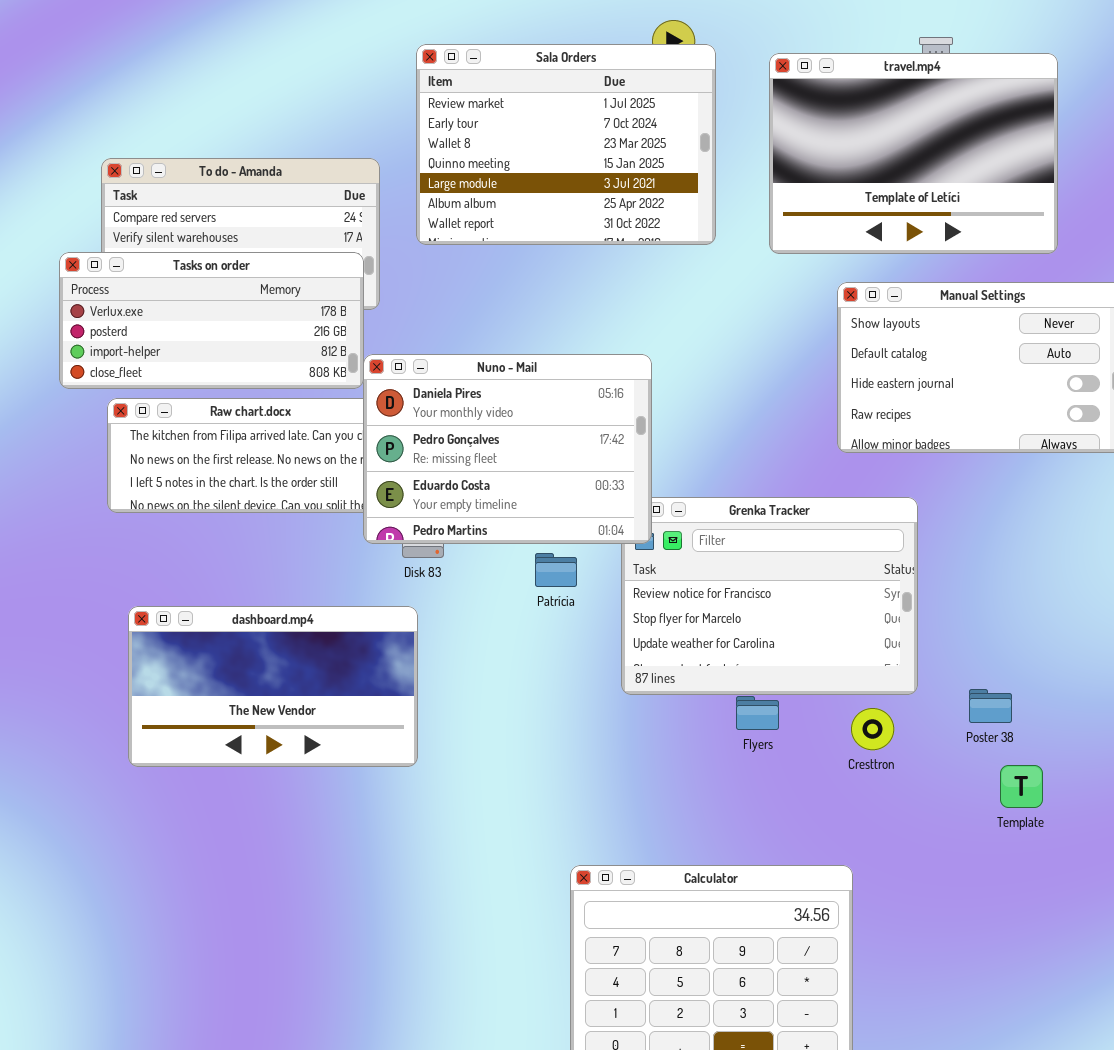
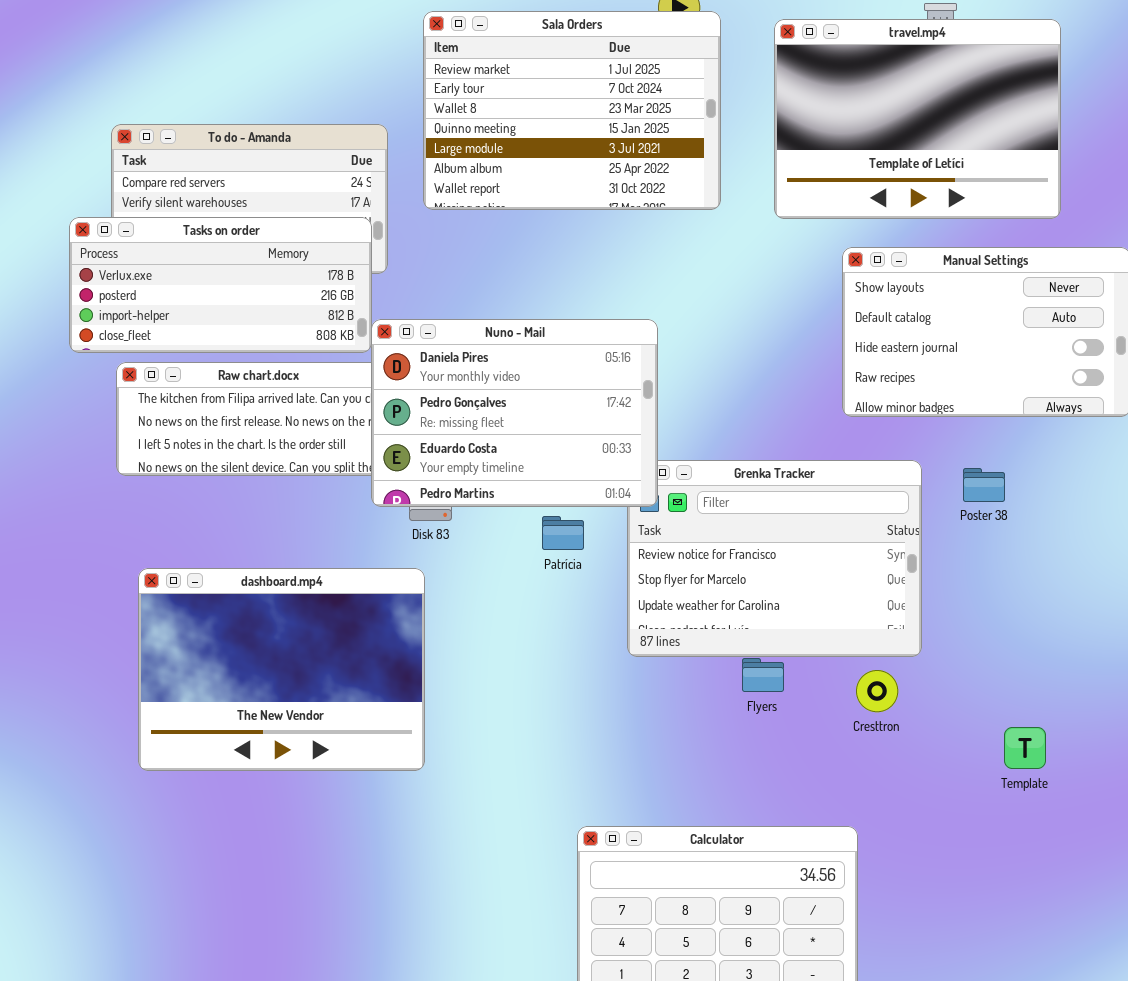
dashboard.mp4: [128,606,418,767] -> [138,568,425,771], resized
Poster 38: [969,689,1012,723] -> [963,468,1005,502], moved

